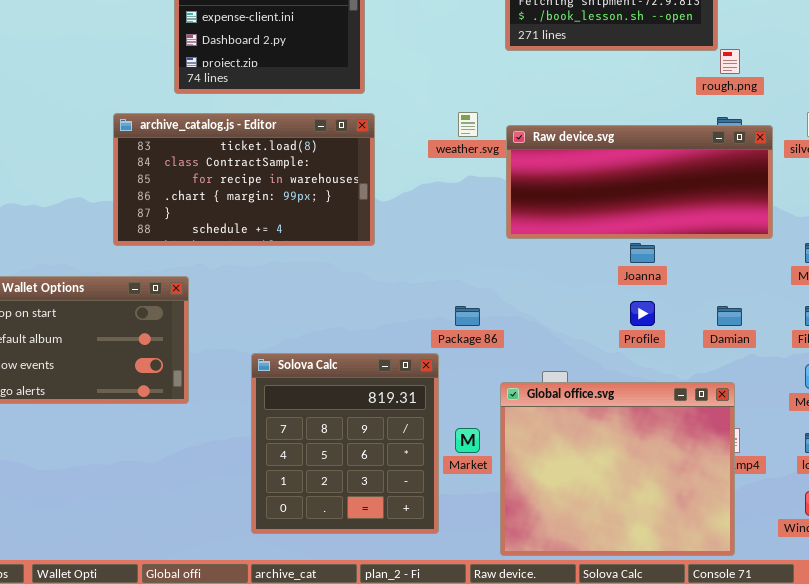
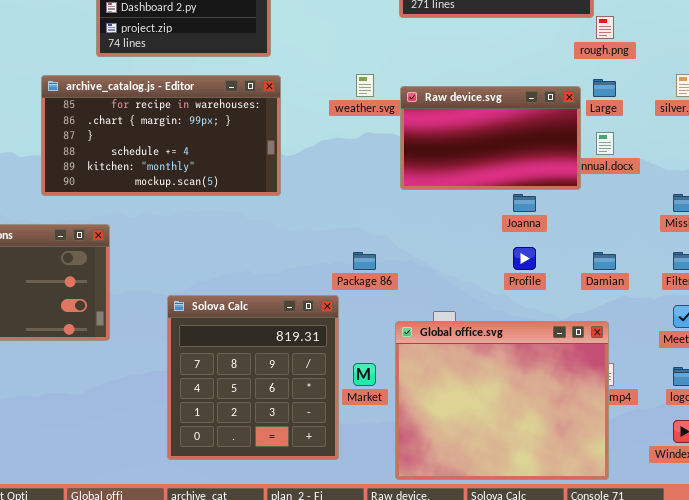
archive_catalog.js - Editor: [113,113,375,246] -> [41,75,281,196], scrolled down 2 rows
Raw device.svg: [506,125,773,239] -> [400,86,581,190], resized

